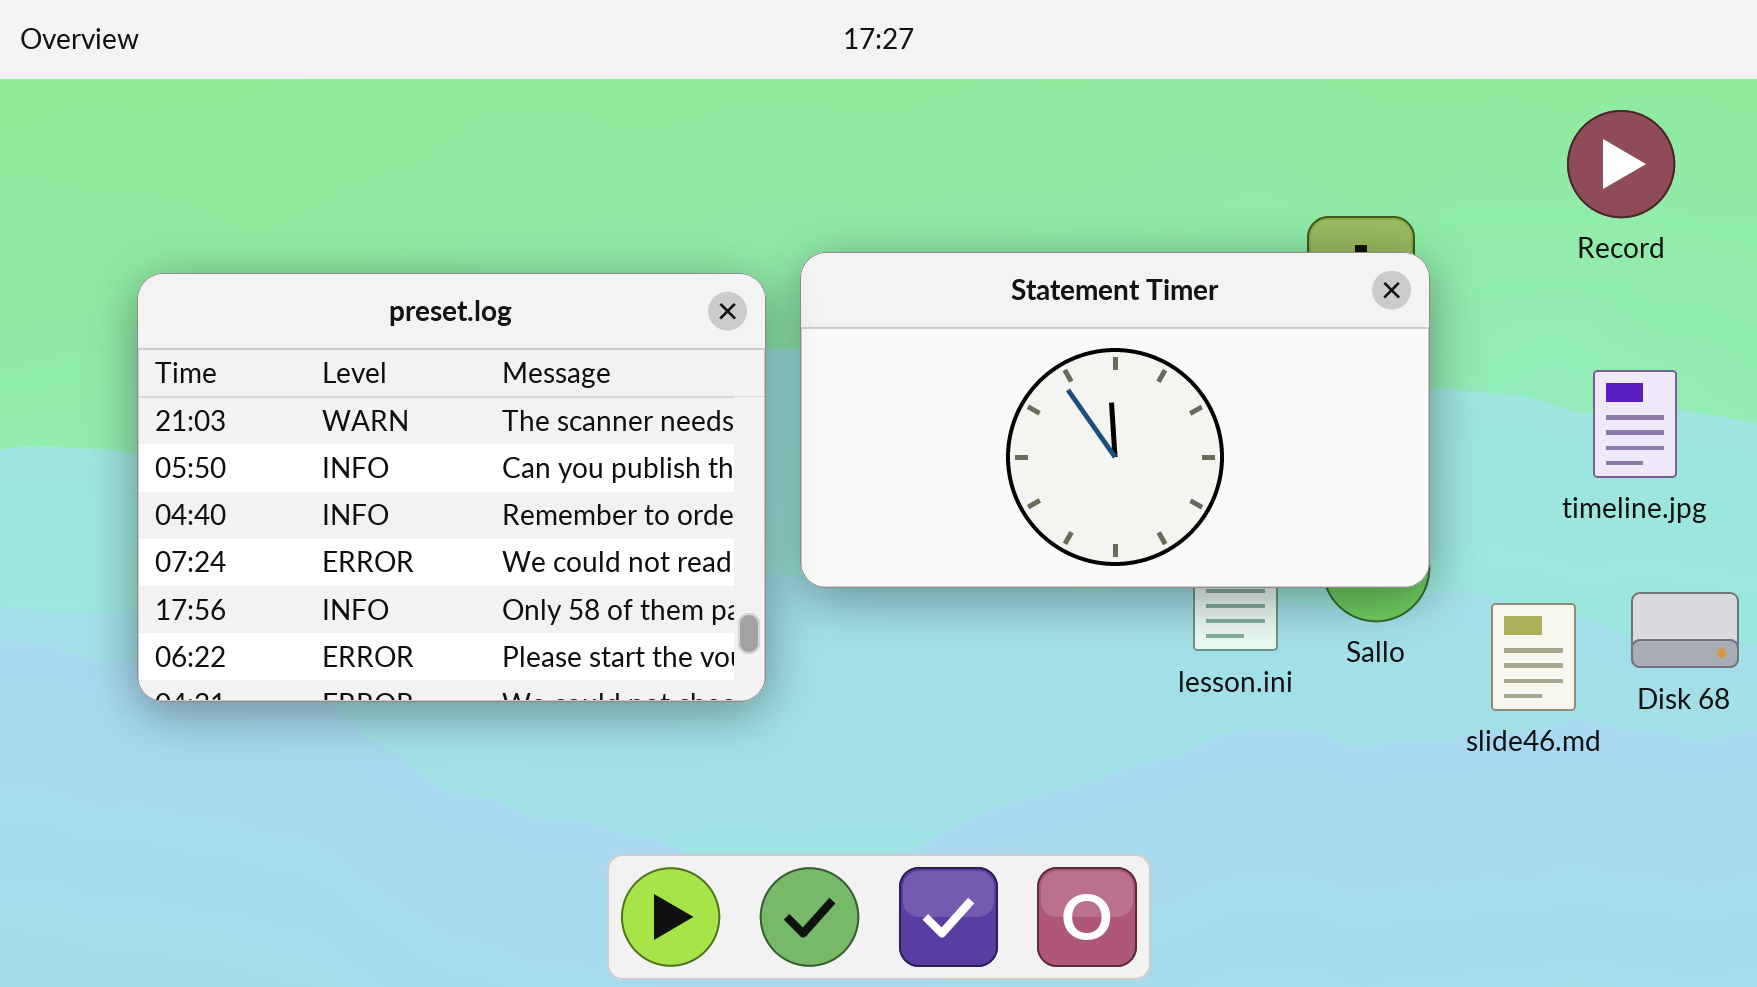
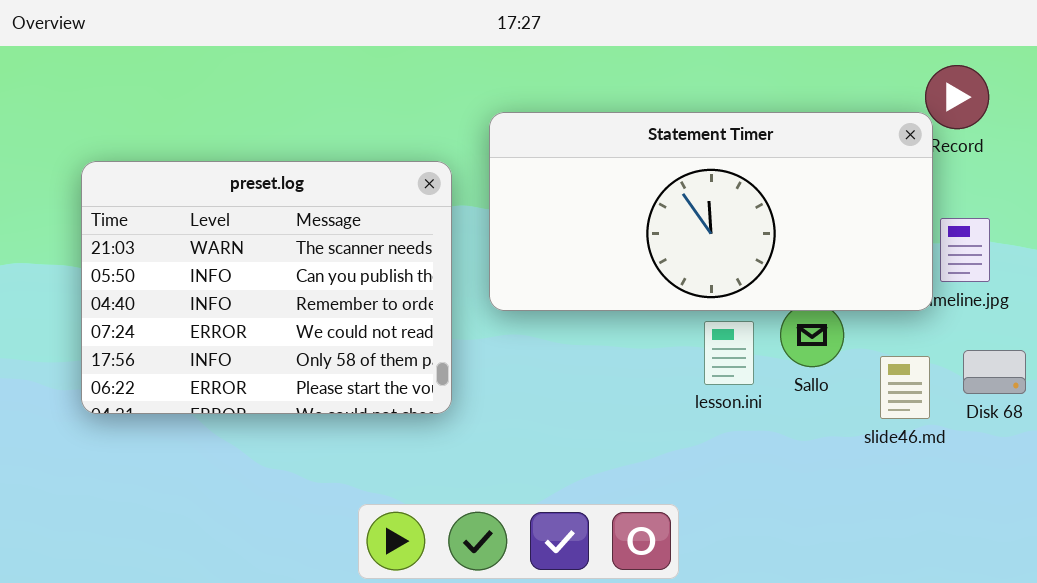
Statement Timer: [800,252,1430,588] -> [489,112,933,311], moved, resized

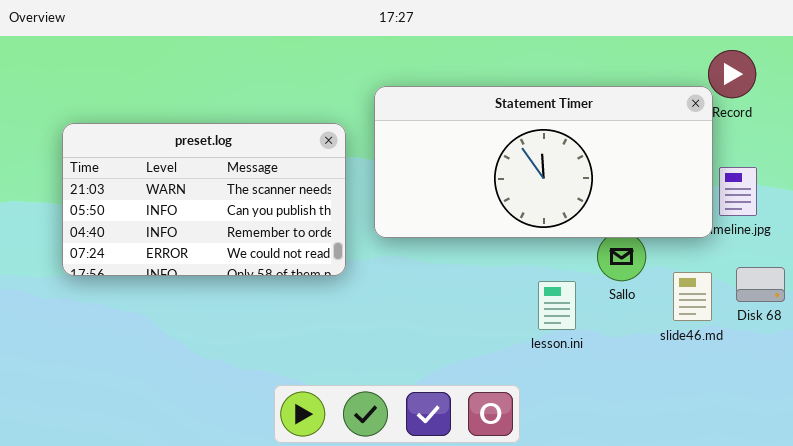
preset.log: [81,161,452,414] -> [62,123,346,276], resized
lesson.ini: [704,321,754,385] -> [538,281,576,330], moved

